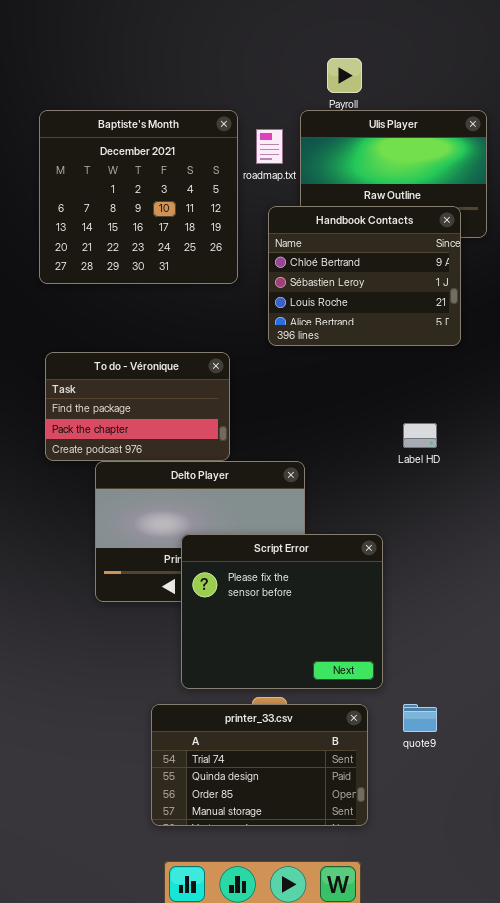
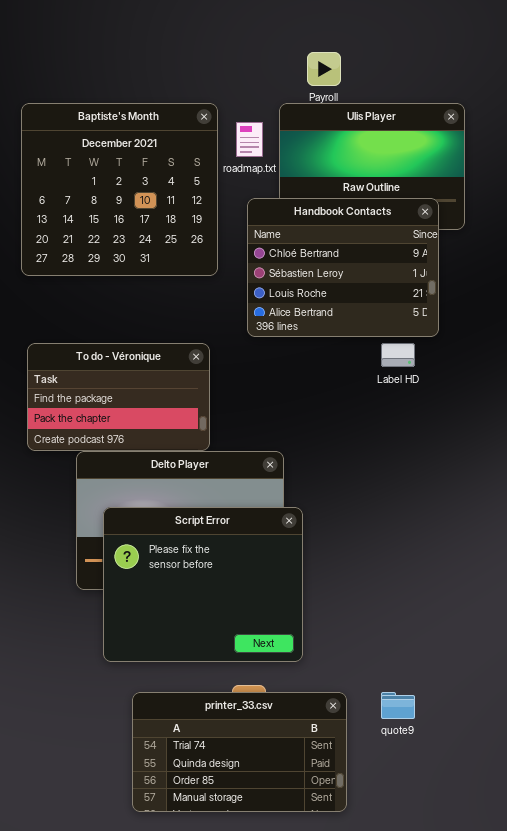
Label HD: [403,423,437,448] -> [381,343,415,367], moved
Script Error: [181,534,383,689] -> [103,507,303,662], moved

